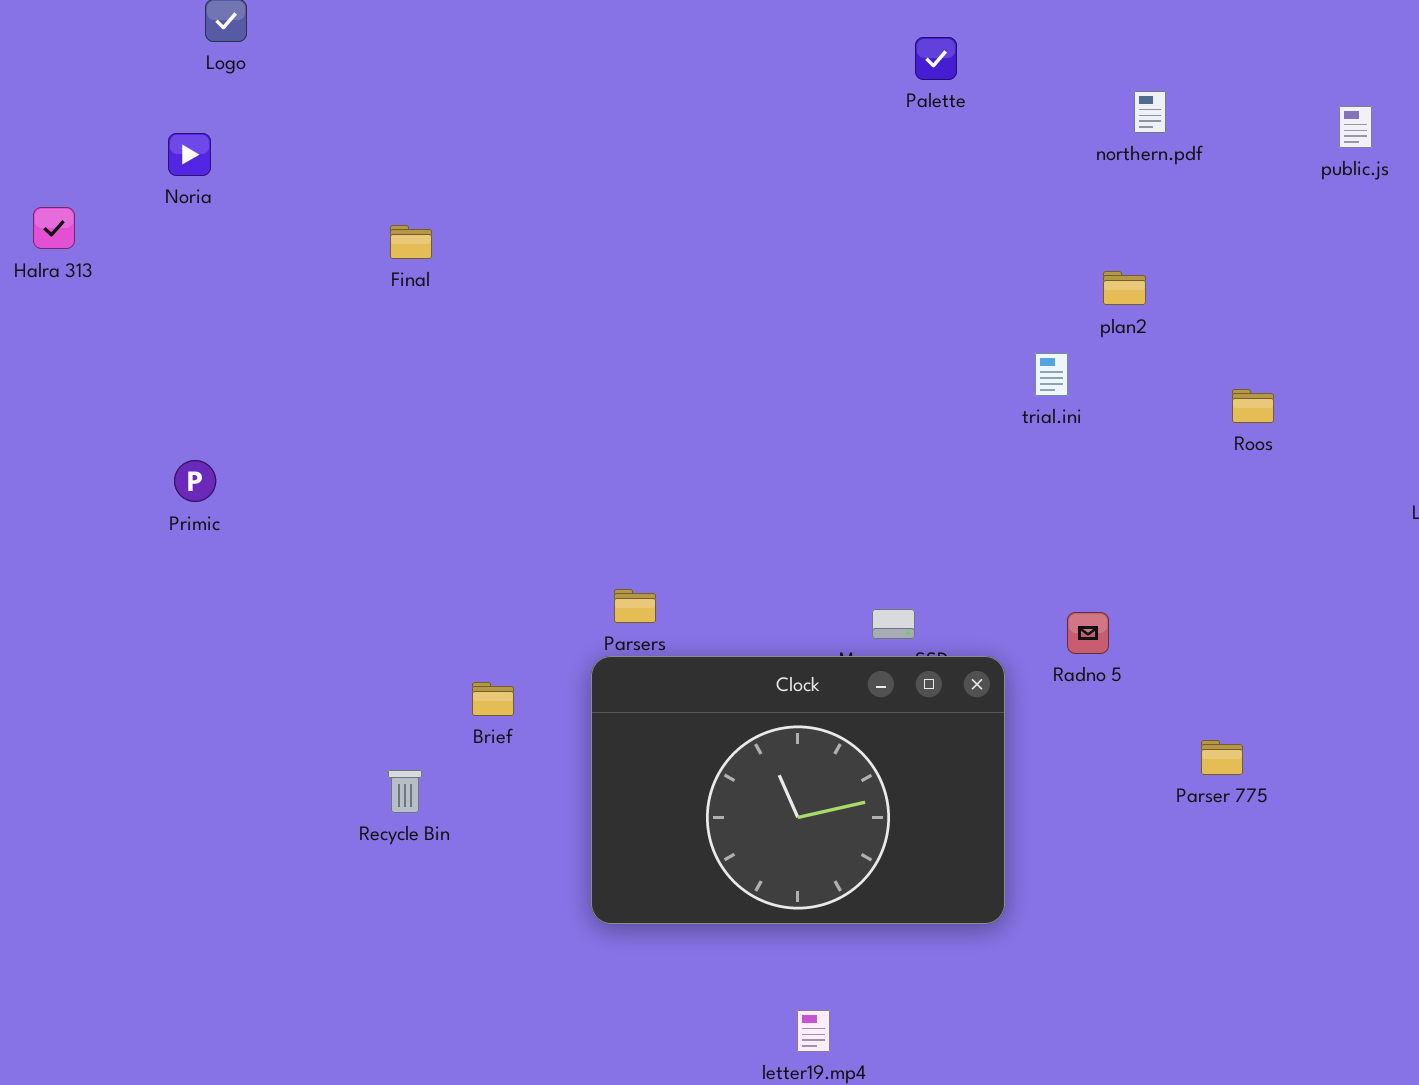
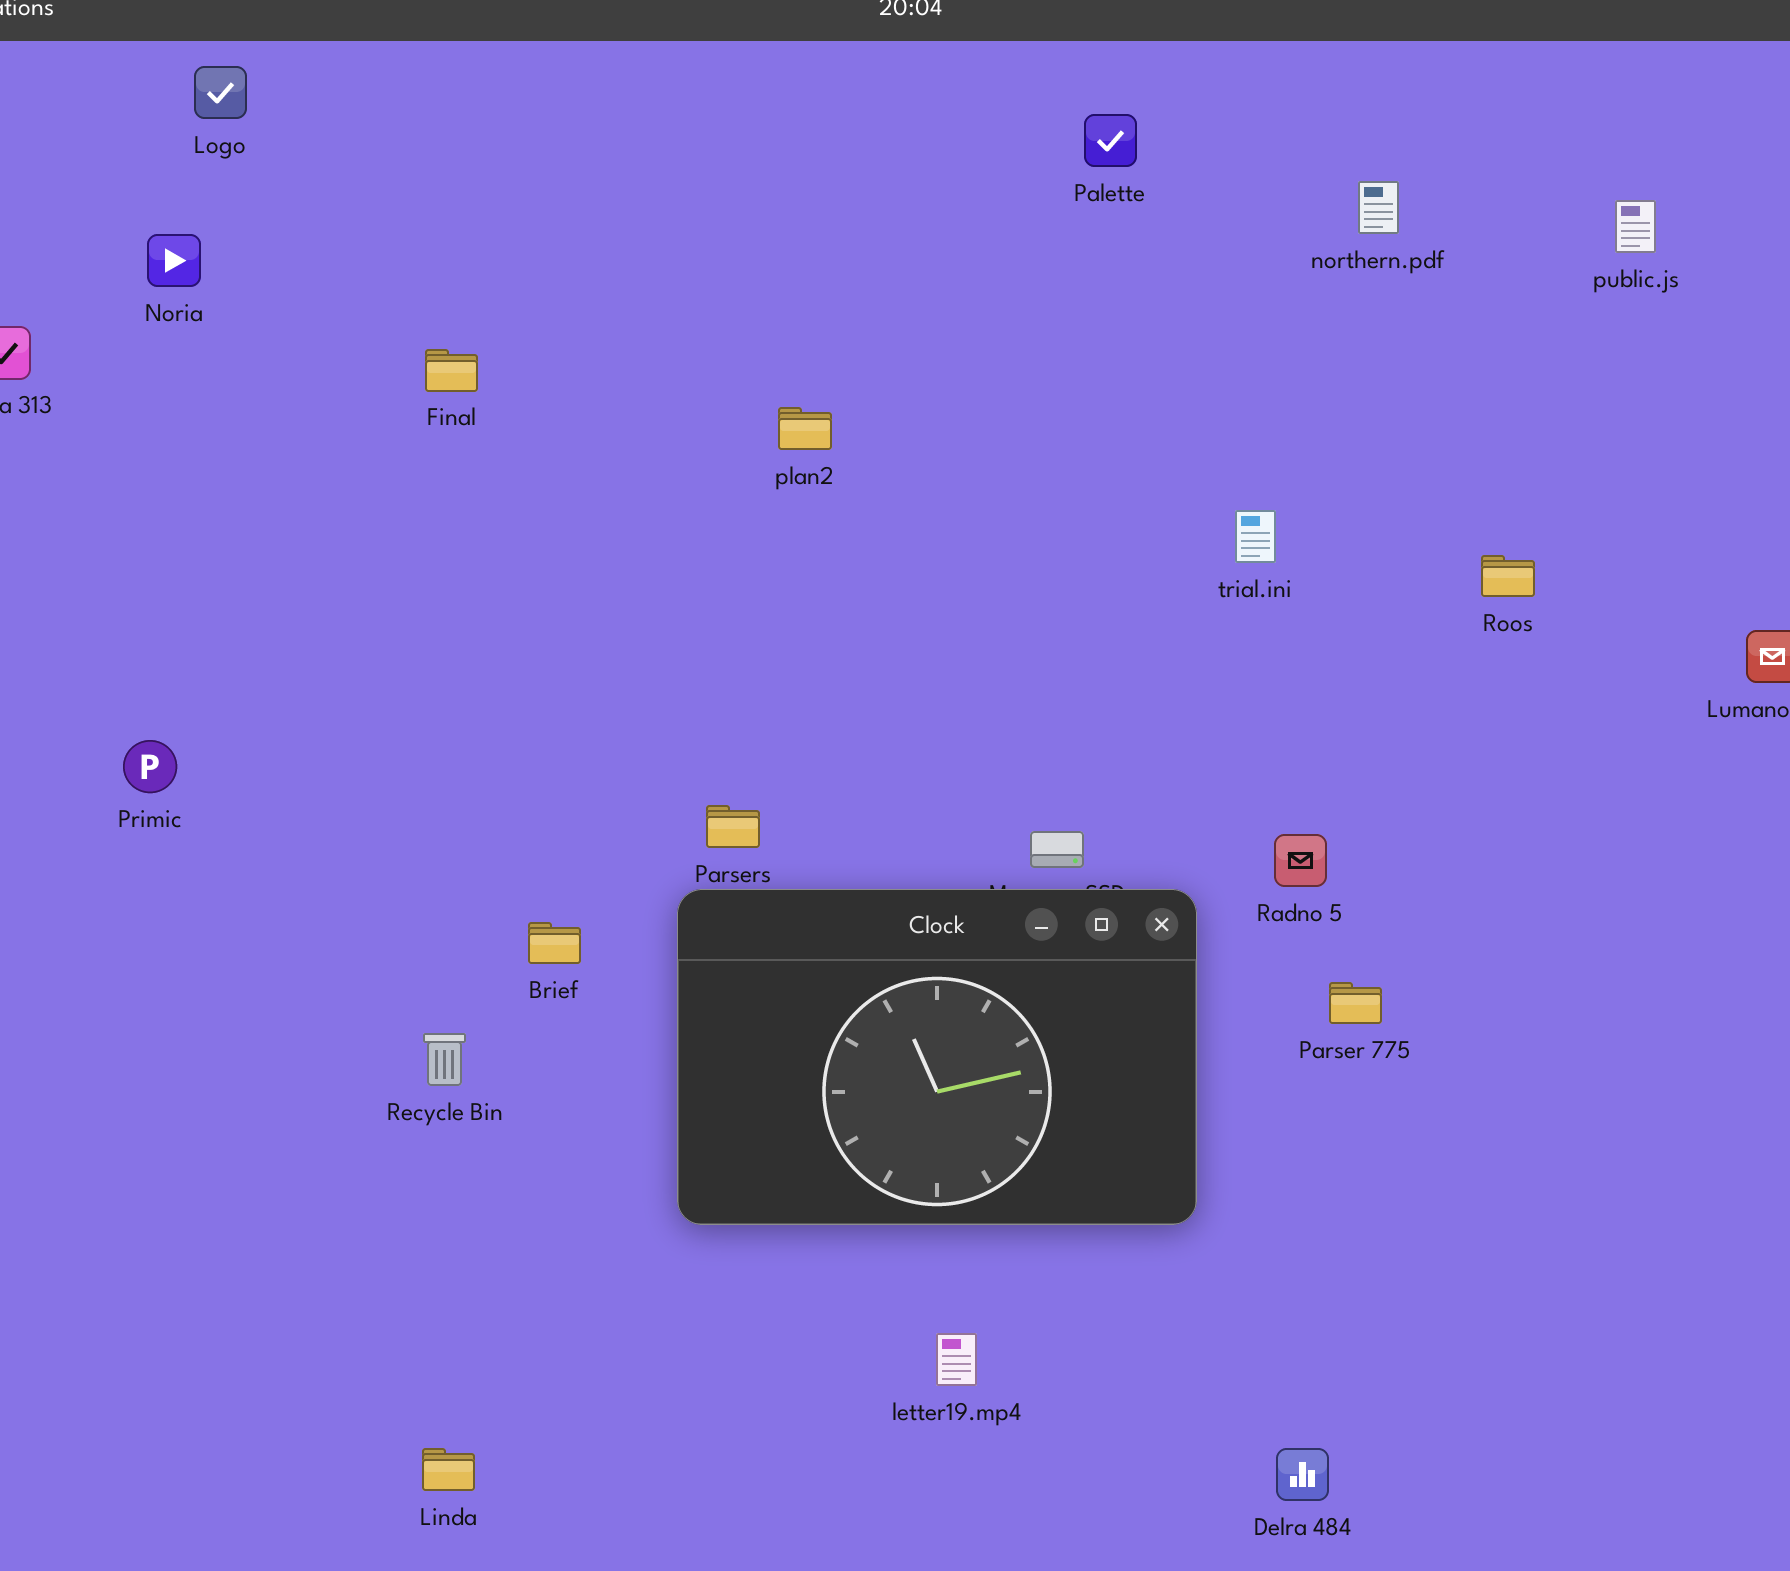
plan2: [1103,271,1146,305] -> [778,407,832,450], moved
Primic: [174,460,216,502] -> [123,740,177,793], moved
Parser 775: [1201,740,1243,775] -> [1329,982,1382,1024], moved

